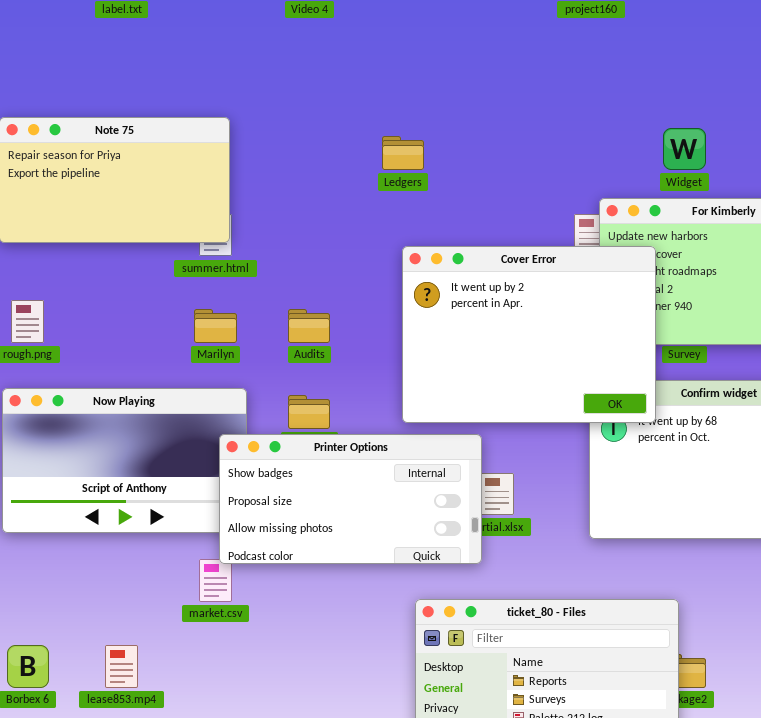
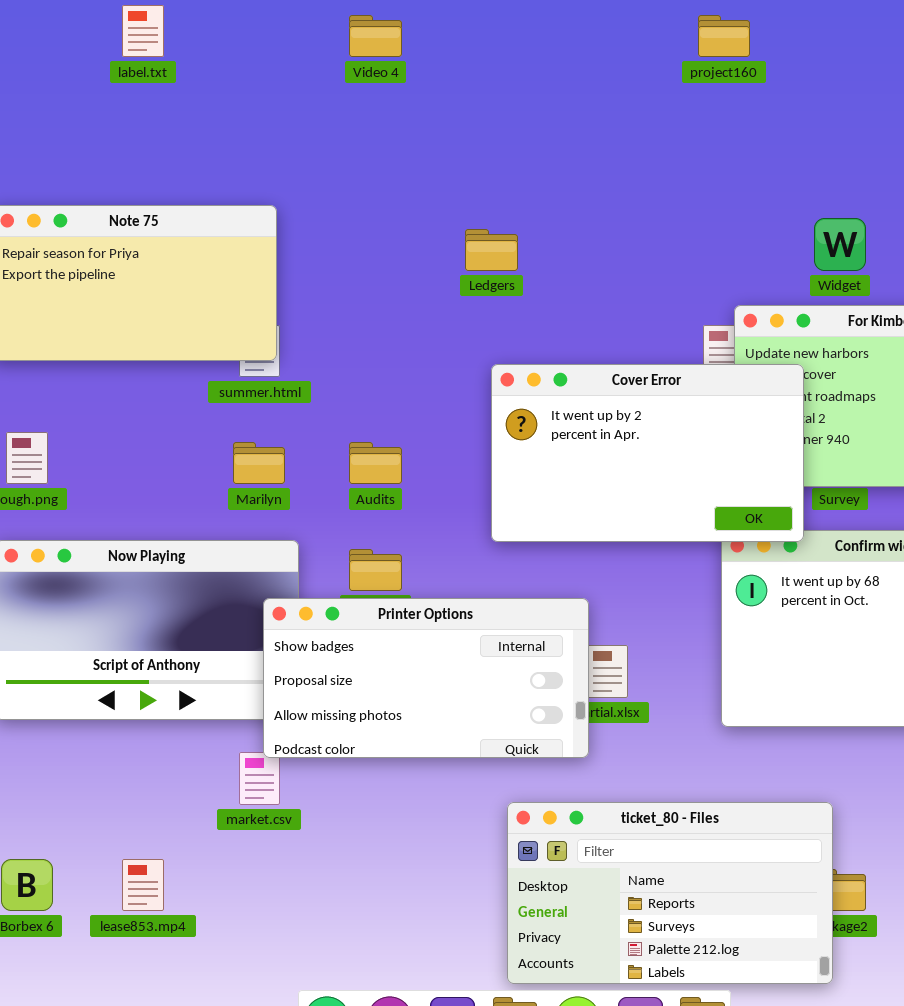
Cover Error: [402,246,656,423] -> [491,364,804,542], resized

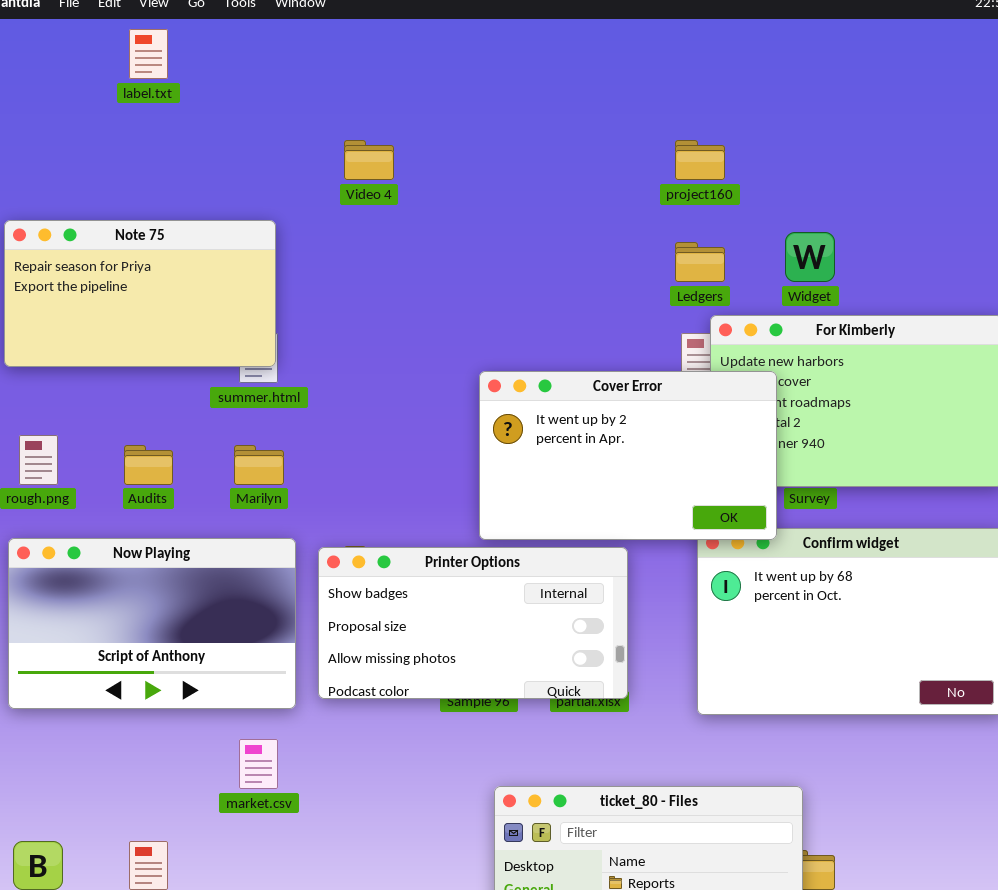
Video 4: [349,15,402,57] -> [344,140,394,180], moved
project160: [698,15,750,57] -> [675,140,725,180], moved
Ledgers: [465,229,518,271] -> [675,242,725,282], moved
Audits: [349,442,402,484] -> [124,445,173,485], moved
Printer Options: [263,598,589,758] -> [318,547,628,699], moved

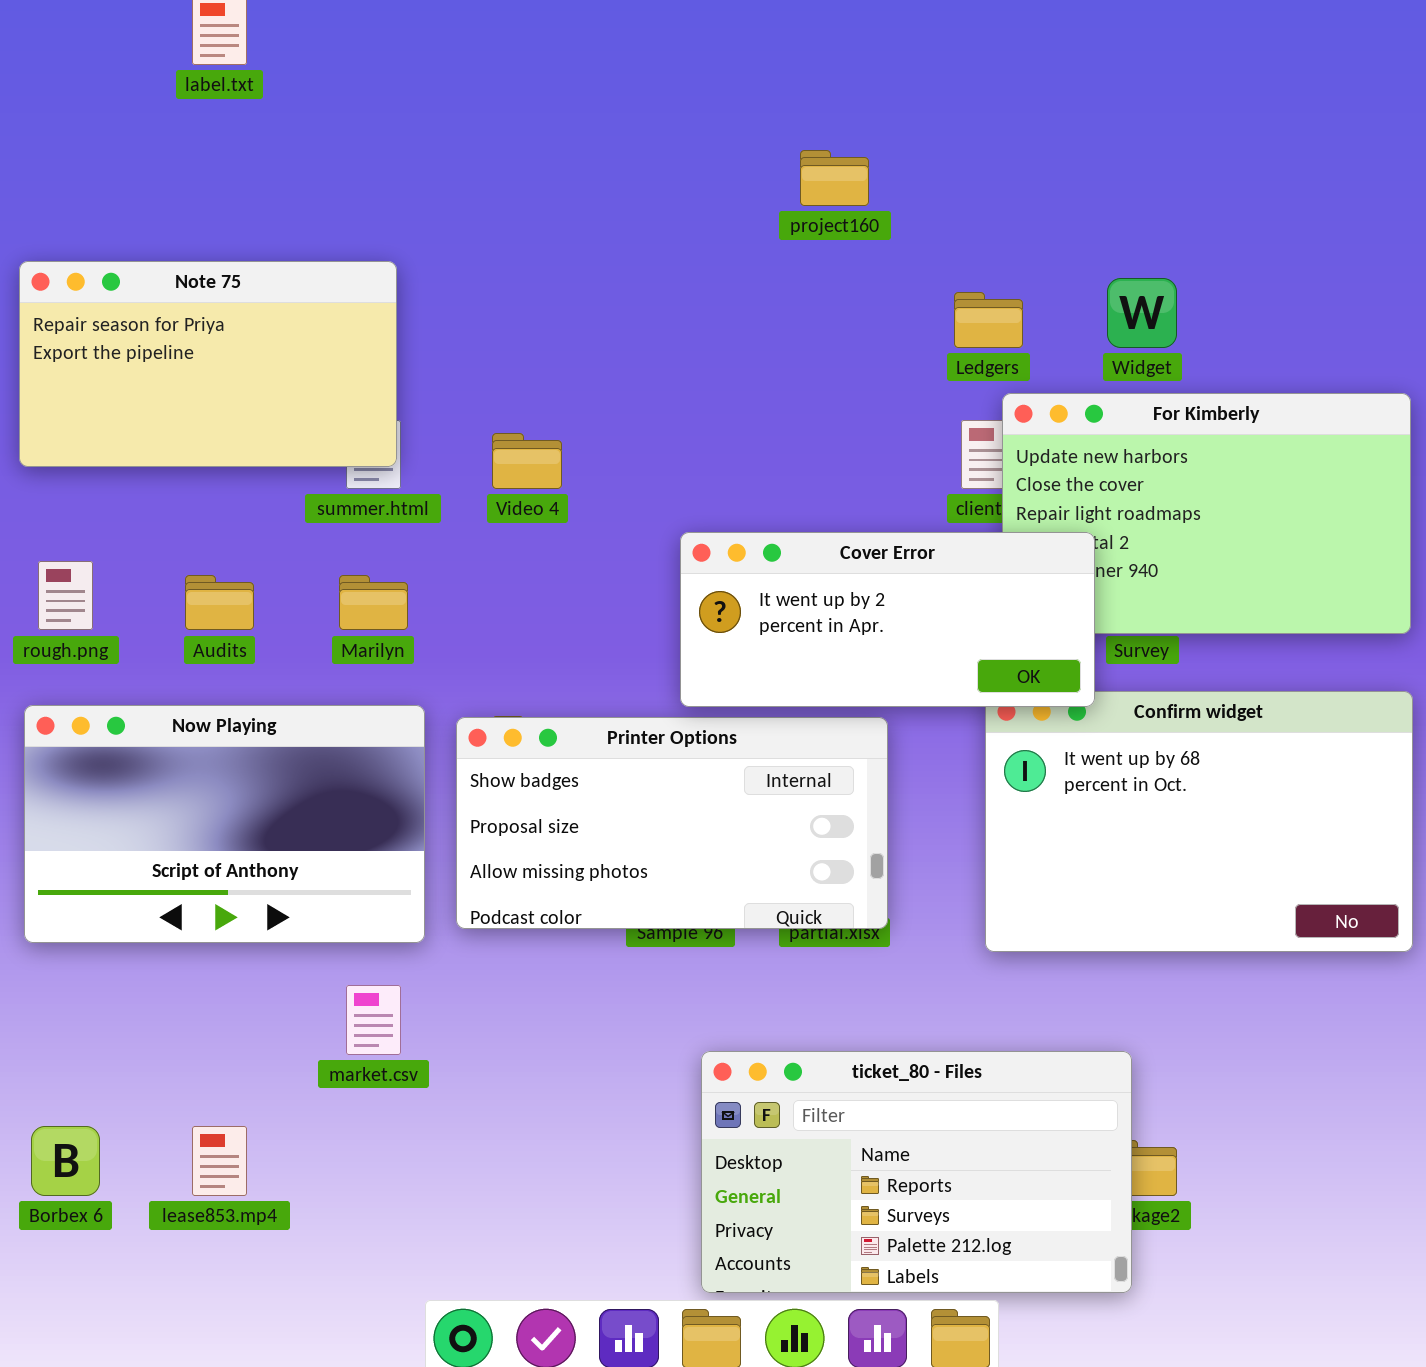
Video 4: [344,140,394,180] -> [492,433,562,489], moved
project160: [675,140,725,180] -> [800,150,869,206], moved
Cover Error: [479,371,777,540] -> [680,532,1095,707], resized

